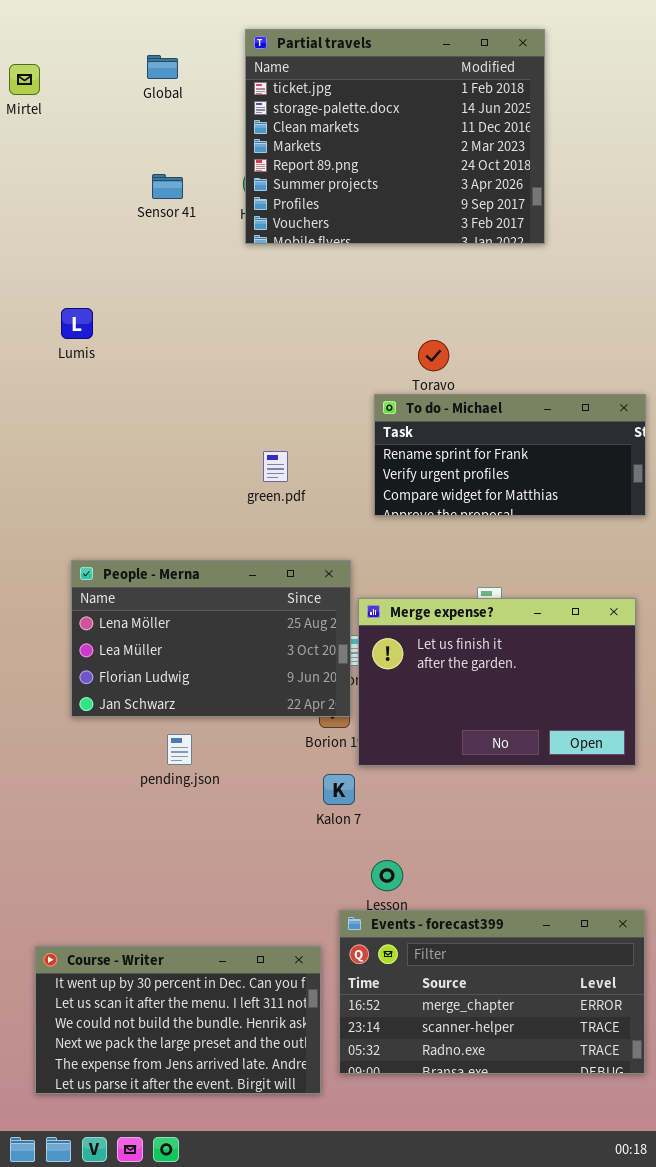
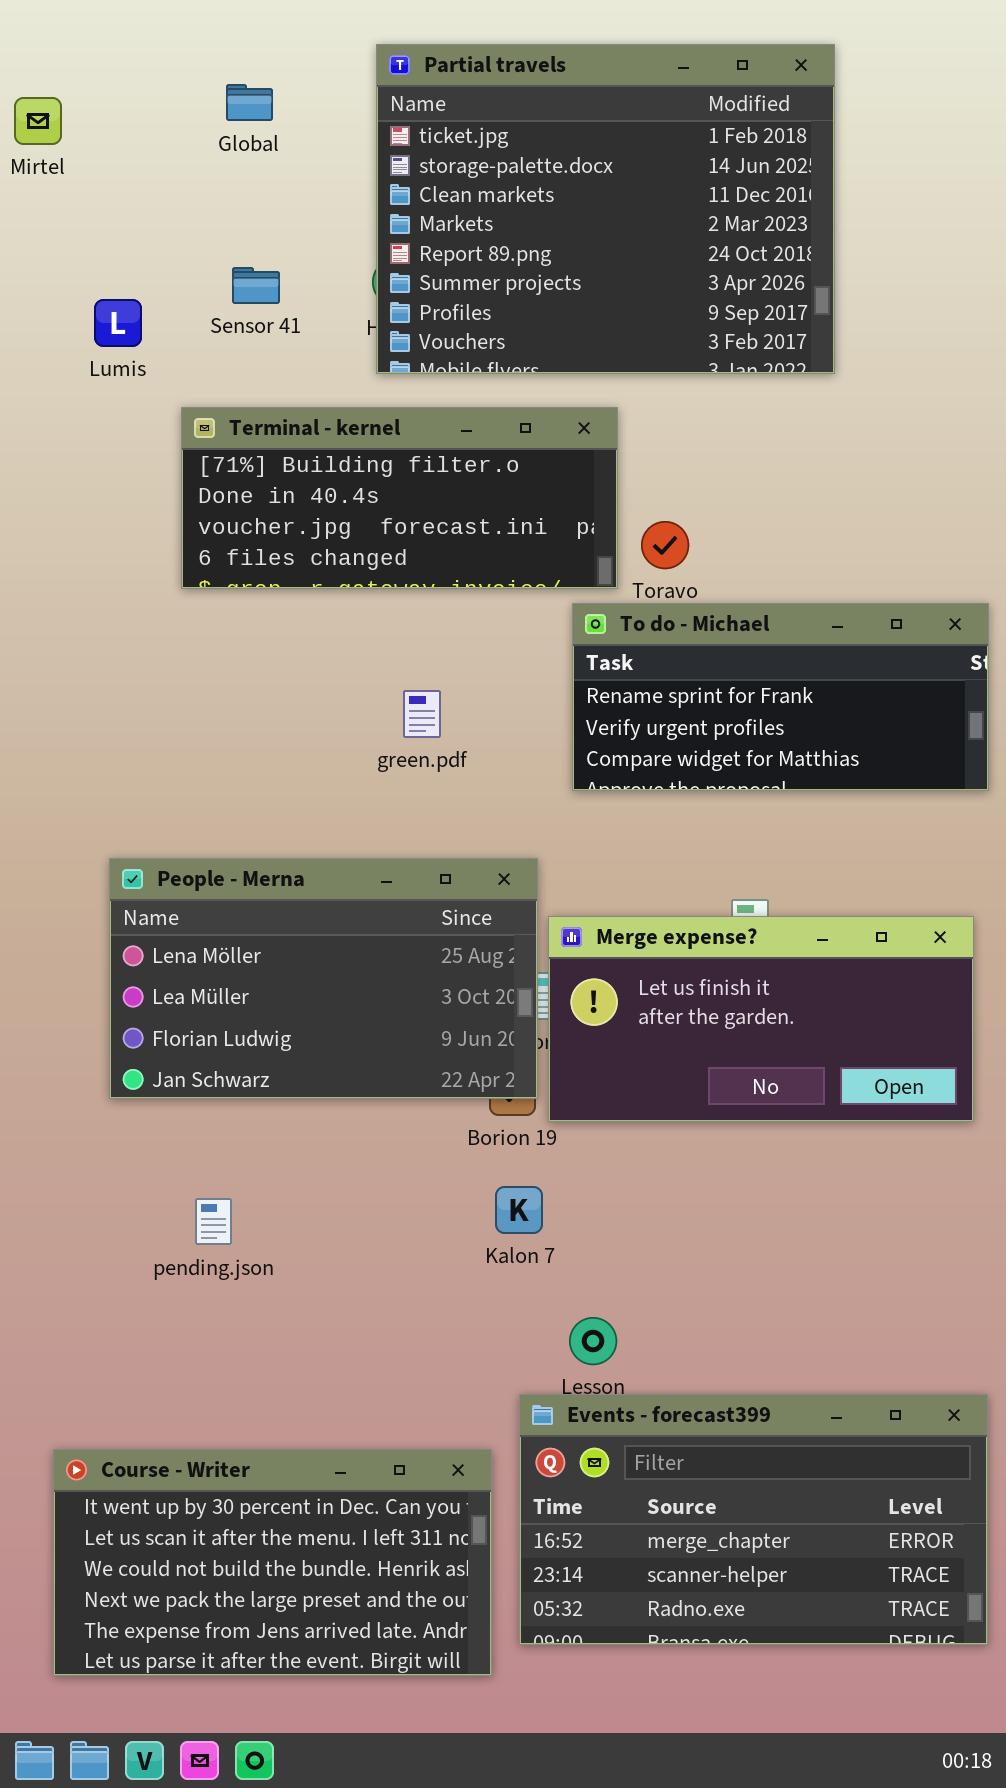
Terminal - kernel: none -> [181,407,618,589], opened
Lumis: [61,308,93,339] -> [94,299,142,347], moved
Merge expense?: [358,598,636,766] -> [548,916,974,1122], resized
pending.json: [167,734,192,765] -> [195,1198,232,1245], moved

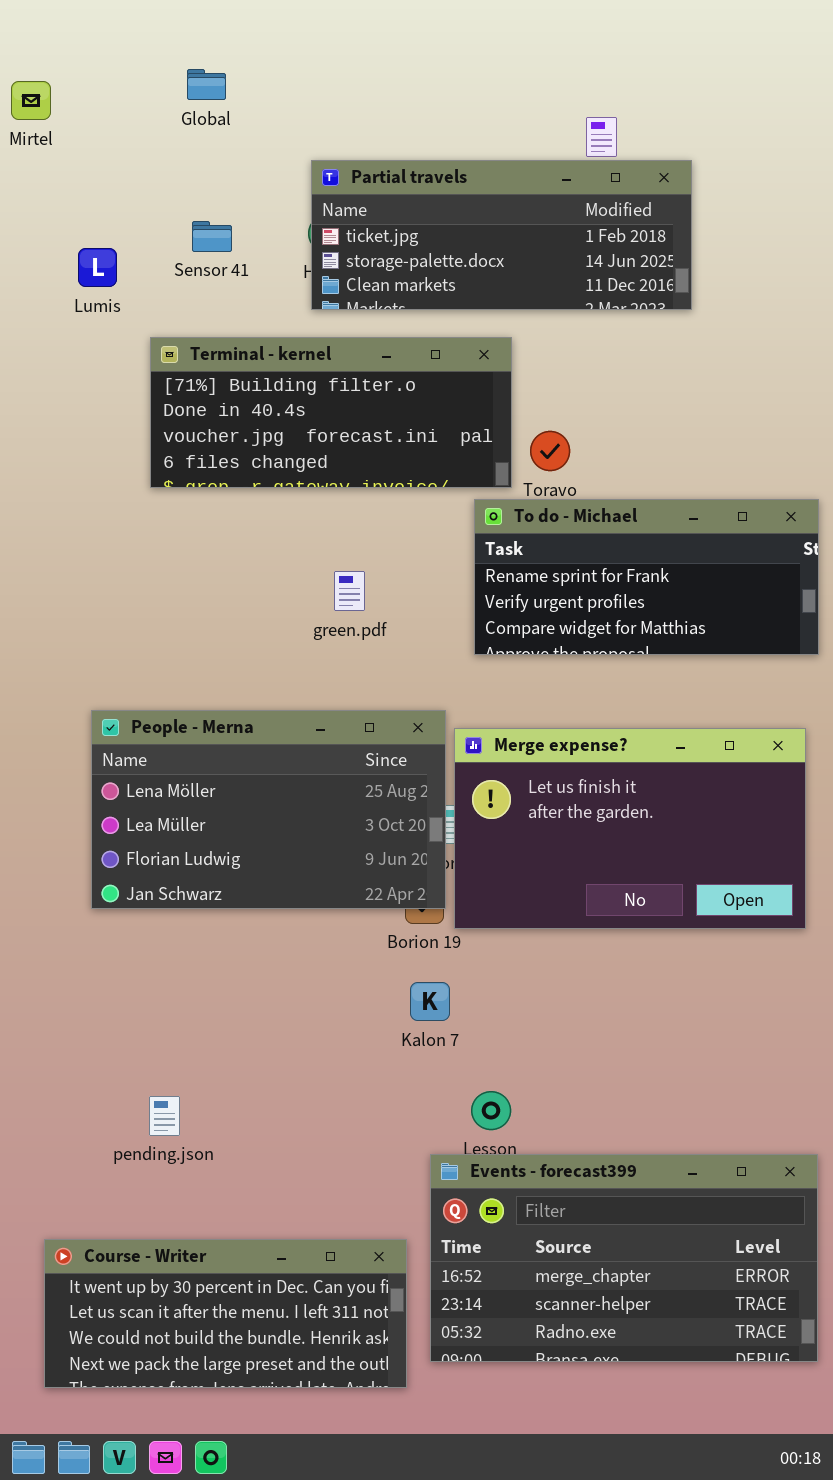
Partial travels: [376,44,835,374] -> [311,160,692,310], resized
Merge expense?: [548,916,974,1122] -> [454,728,806,929], resized
pending.json: [195,1198,232,1245] -> [149,1096,180,1136], moved
Course - Writer: [53,1449,492,1676] -> [44,1239,407,1388], resized

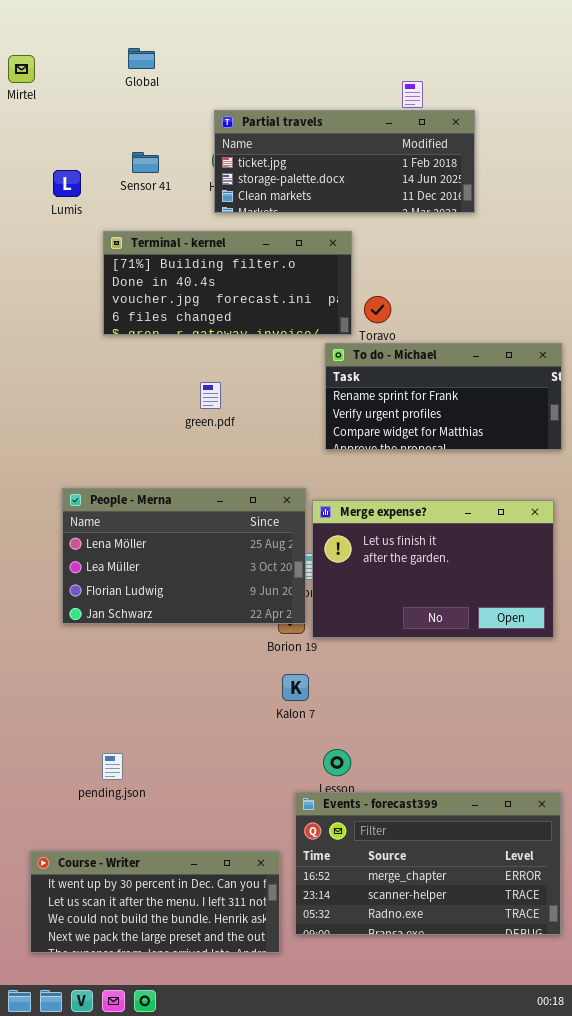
green.pdf: [334,571,365,611] -> [200,382,221,409], moved

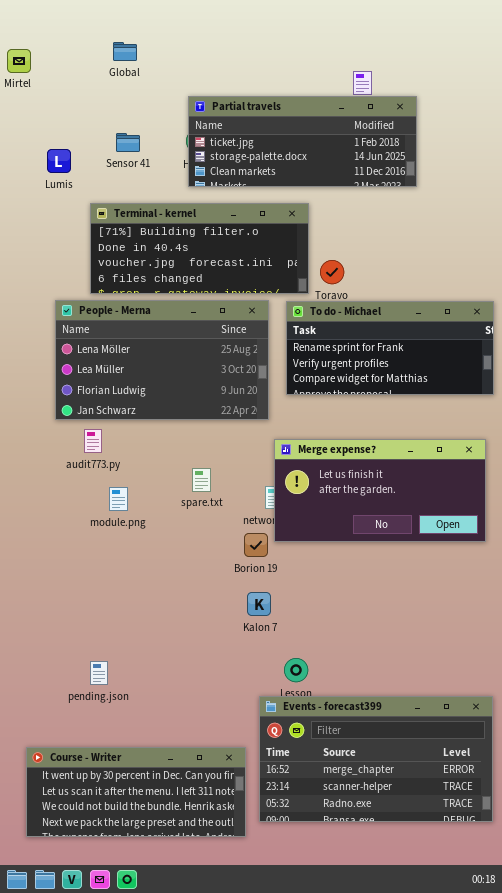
People - Merna: [62,488,306,624] -> [55,300,269,420], moved
Merge expense?: [312,500,554,638] -> [274,439,486,542], resized

